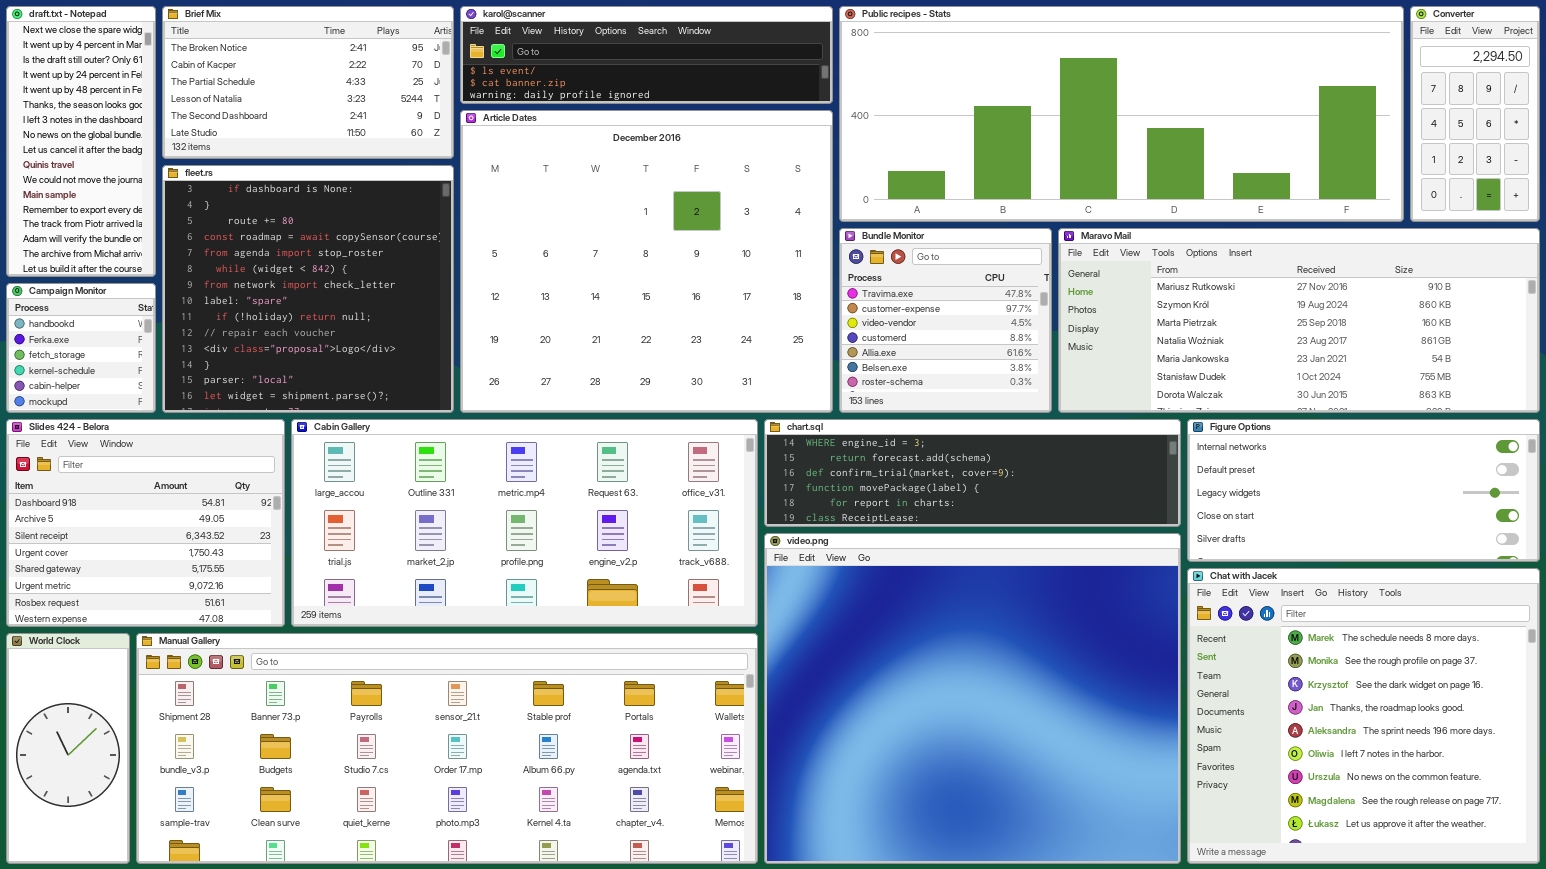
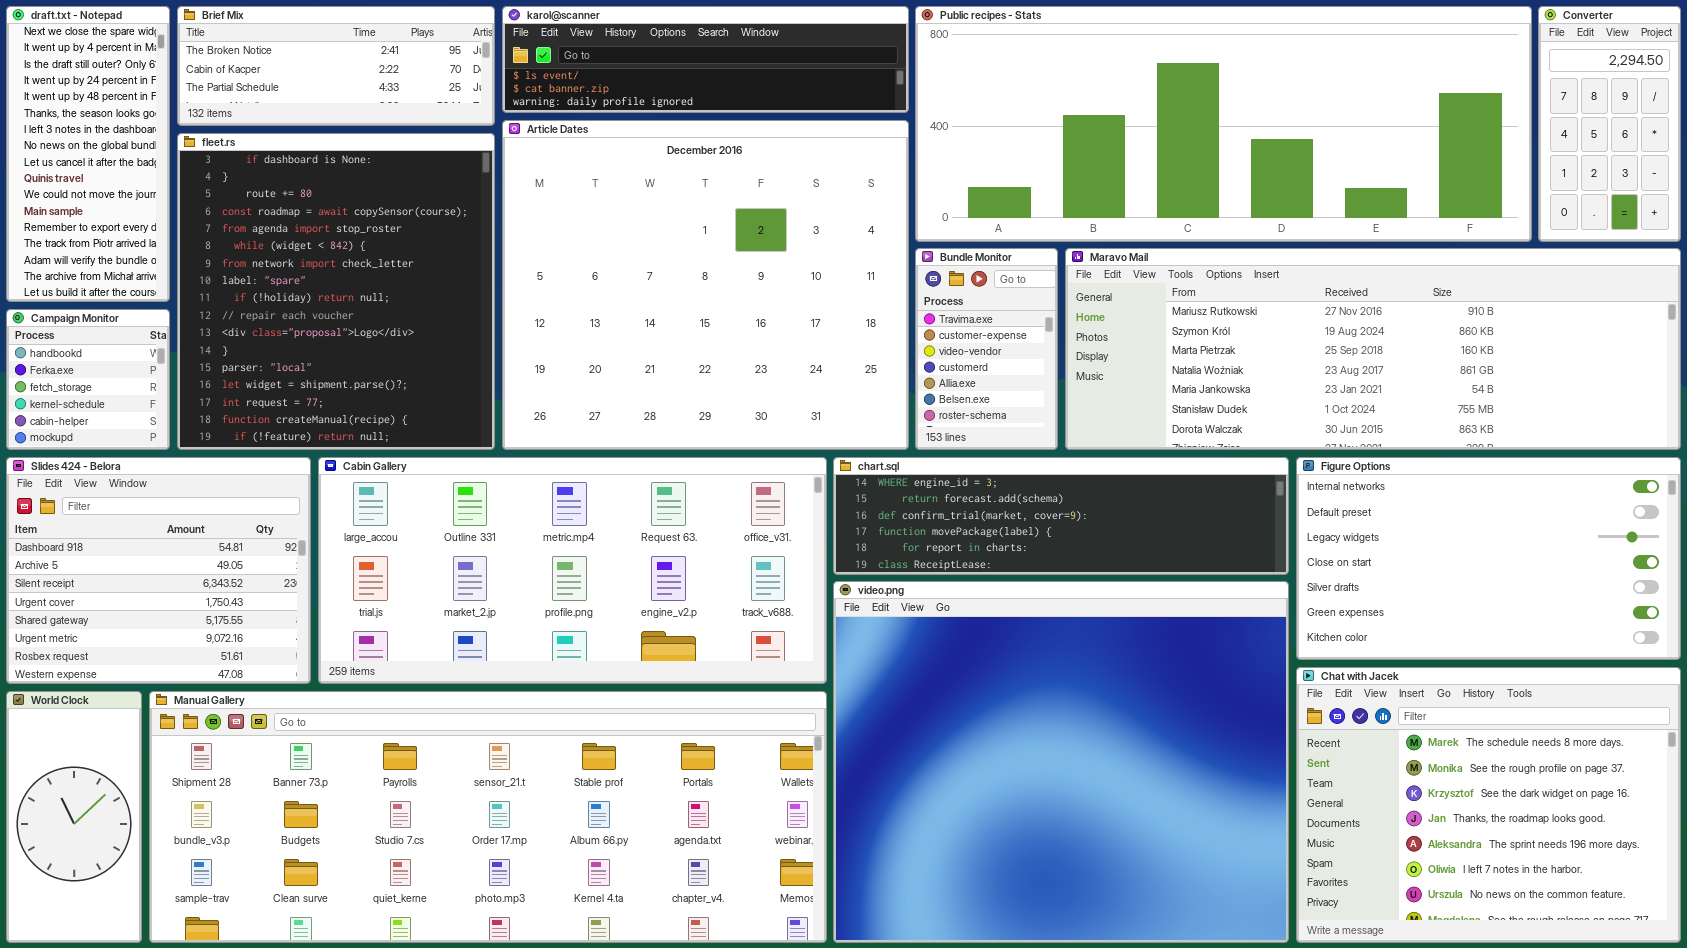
Brief Mix: [162,6,454,159] -> [177,6,495,126], resized
fleet.rs: [162,165,454,413] -> [177,133,495,450], resized
Bundle Monitor: [839,228,1052,413] -> [915,248,1058,450], resized
Maravo Mail: [1058,228,1540,413] -> [1065,248,1681,450], resized
Figure Options: [1187,419,1540,562] -> [1296,457,1681,660], resized
Chat with Jacek: [1187,568,1540,864] -> [1296,667,1681,943], resized

